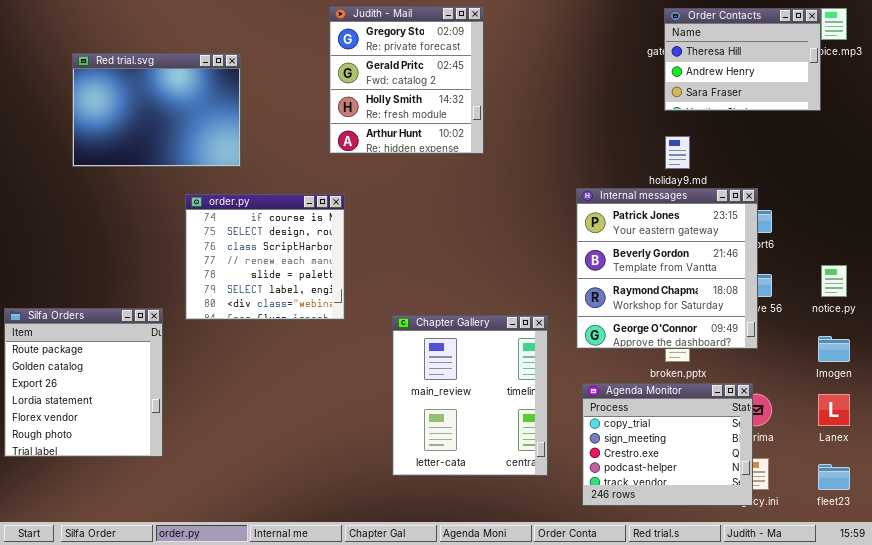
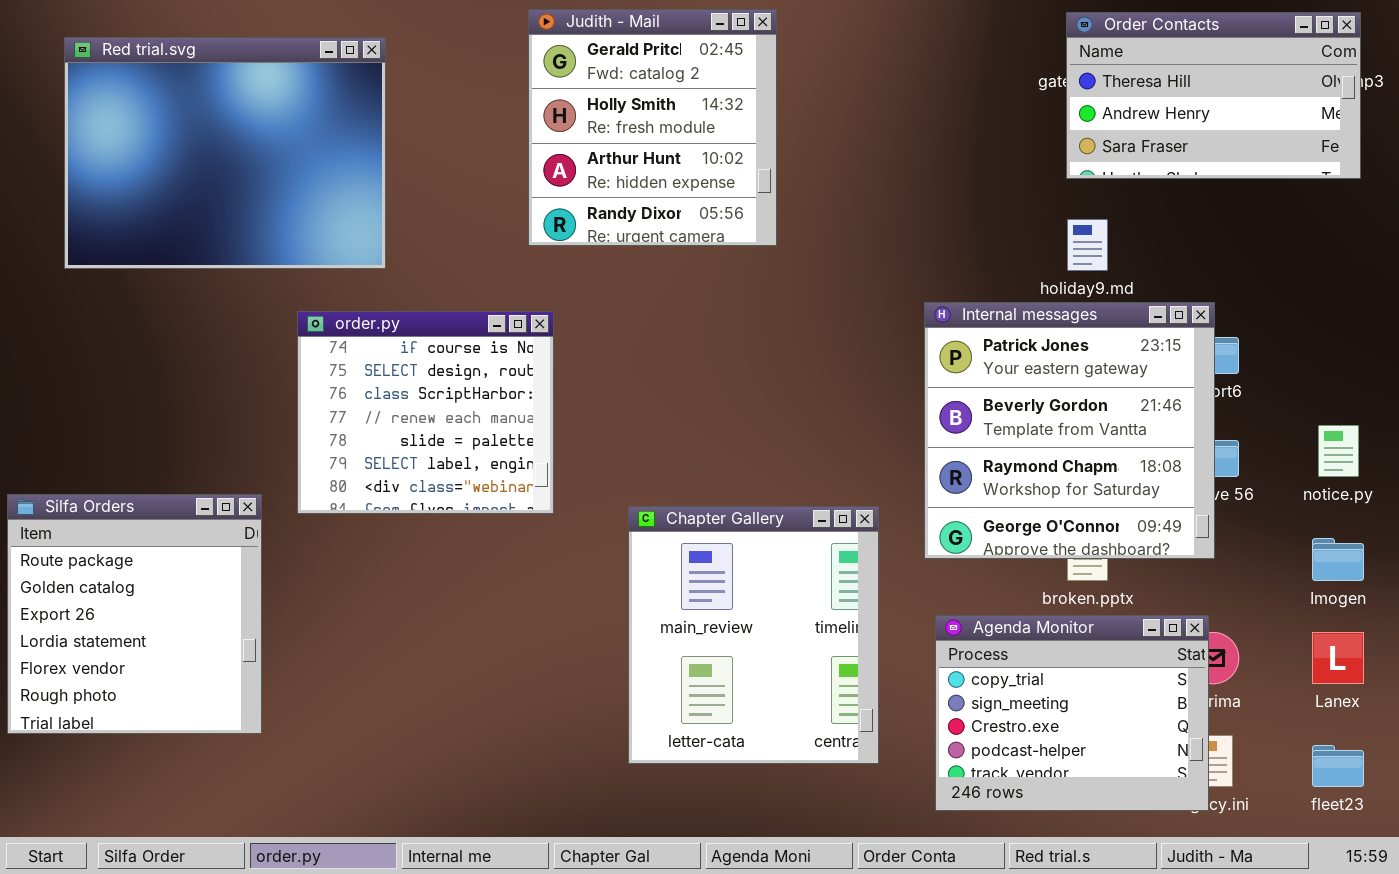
Judith - Mail: [329,6,484,154] -> [528,9,777,246], scrolled down 1 row
Order Contacts: [664,8,821,111] -> [1066,12,1361,179], resized
Red trial.svg: [72,53,241,167] -> [64,37,386,269], resized

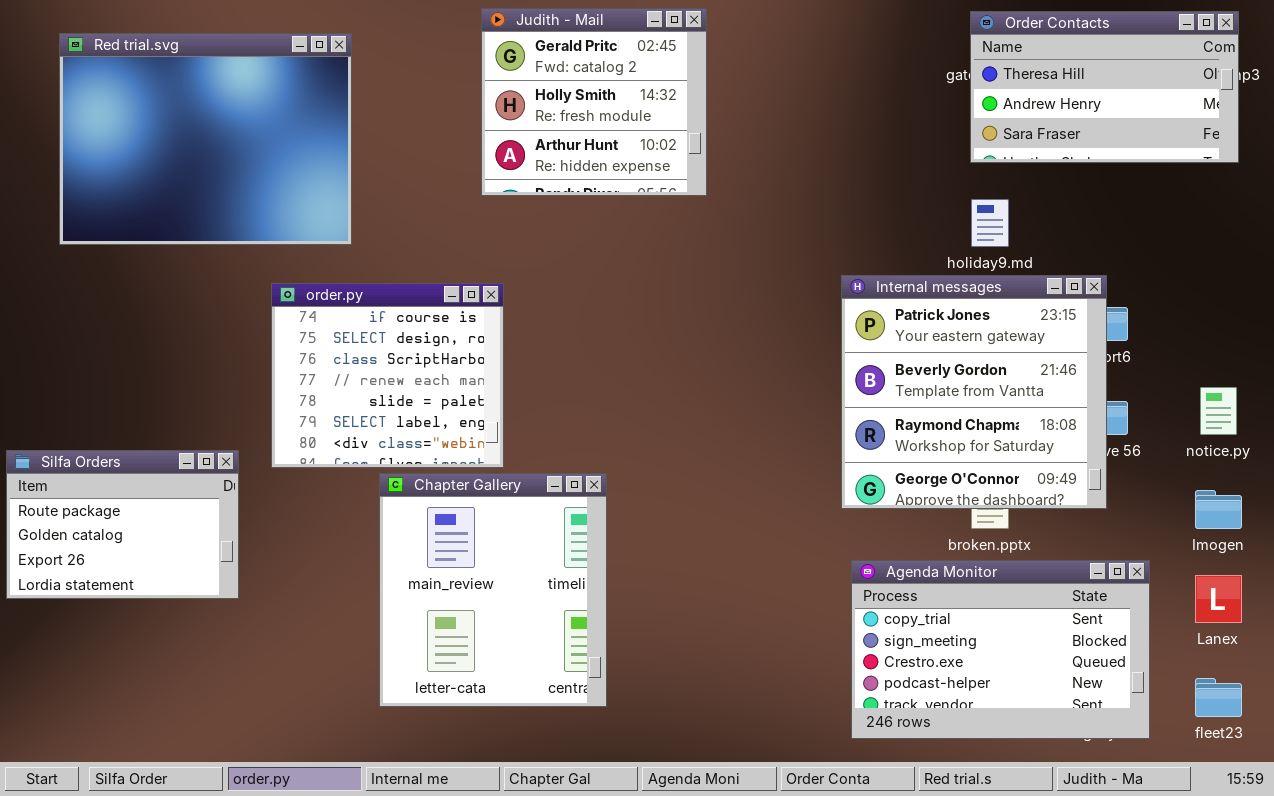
Judith - Mail: [528,9,777,246] -> [481,8,707,196], resized
Silfa Orders: [7,494,262,734] -> [6,450,239,599], resized
Chapter Gallery: [628,506,879,764] -> [379,473,607,707], moved
Agenda Monitor: [935,615,1209,811] -> [851,560,1150,739], resized

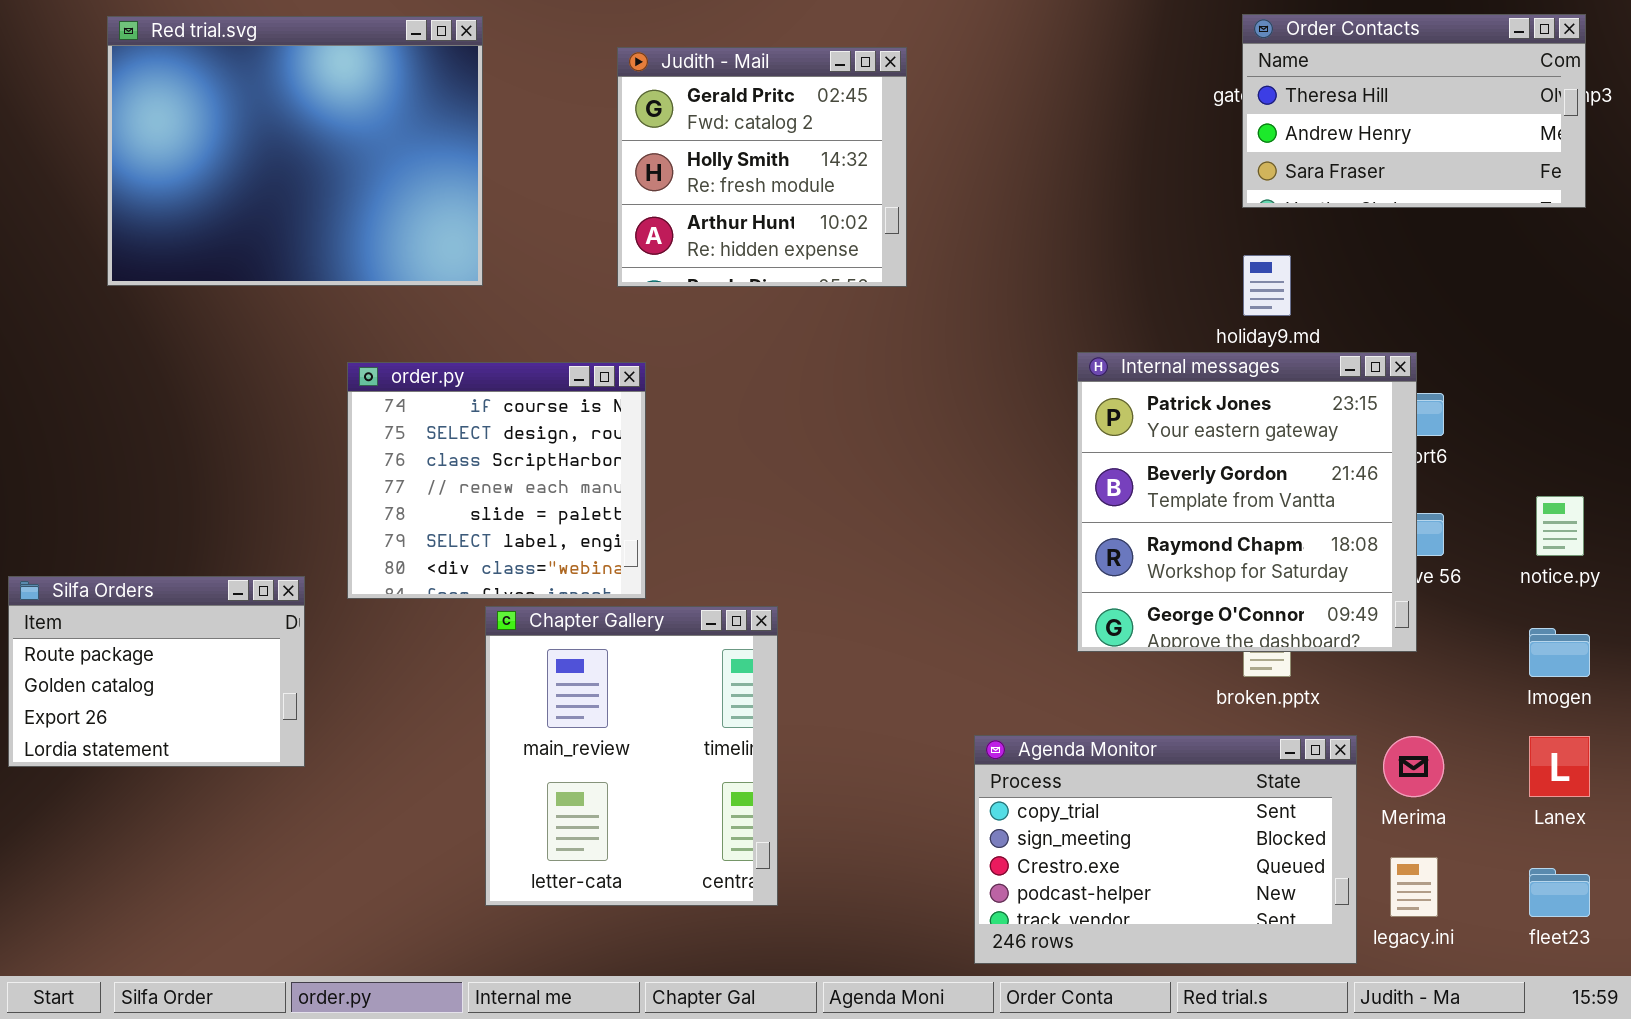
Judith - Mail: [481,8,707,196] -> [617,47,907,287], moved
Red trial.svg: [59,33,352,245] -> [107,16,483,286], moved
Agenda Monitor: [851,560,1150,739] -> [974,735,1357,964], moved

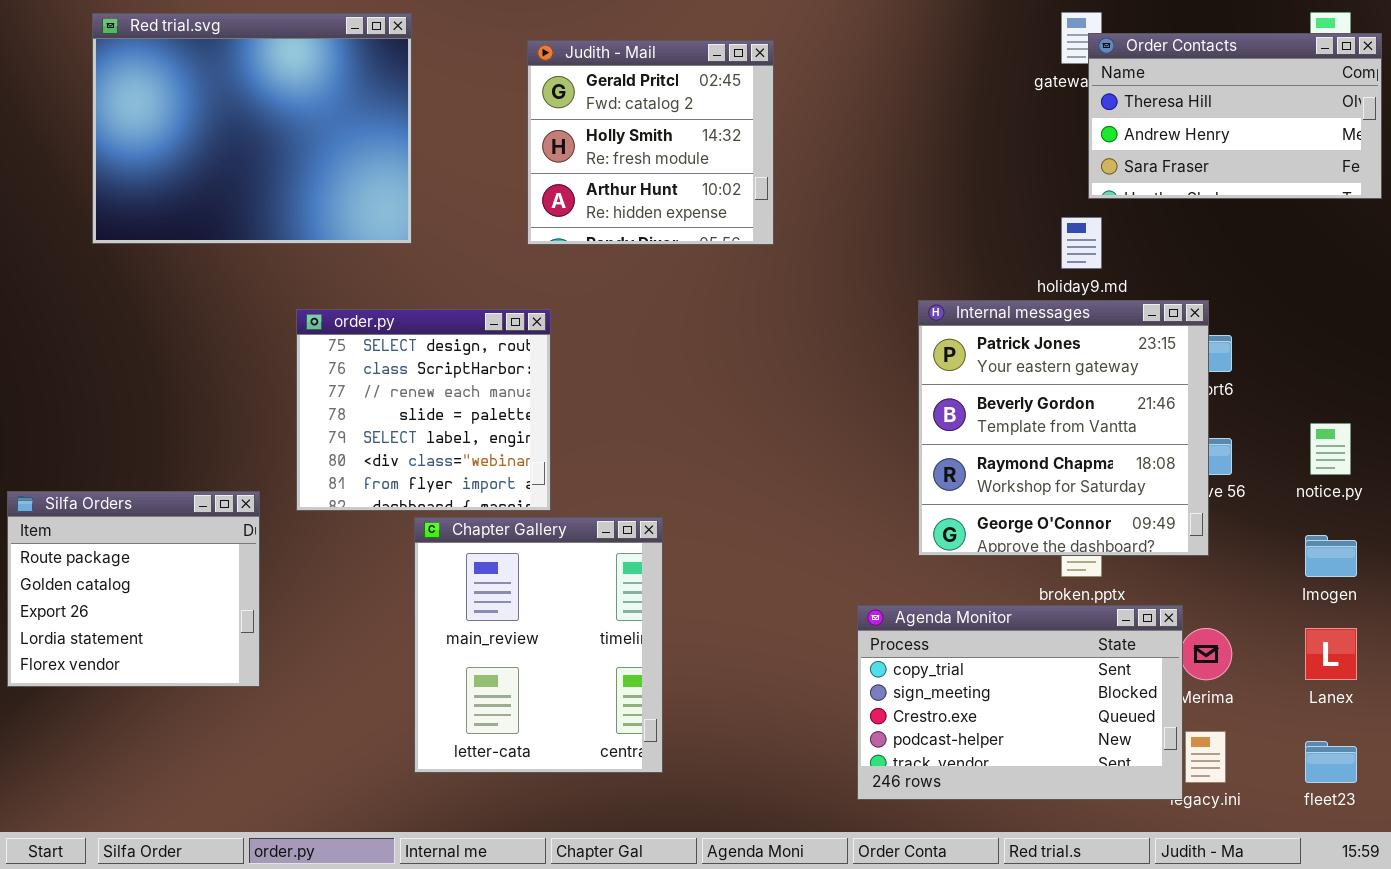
Order Contacts: [1242,14,1586,208] -> [1088,33,1382,199], moved
order.py: [347,362,646,599] -> [296,309,551,511], scrolled down 1 row
Silfa Orders: [8,576,305,767] -> [7,491,260,687], resized
Agenda Monitor: [974,735,1357,964] -> [857,605,1183,800], moved

